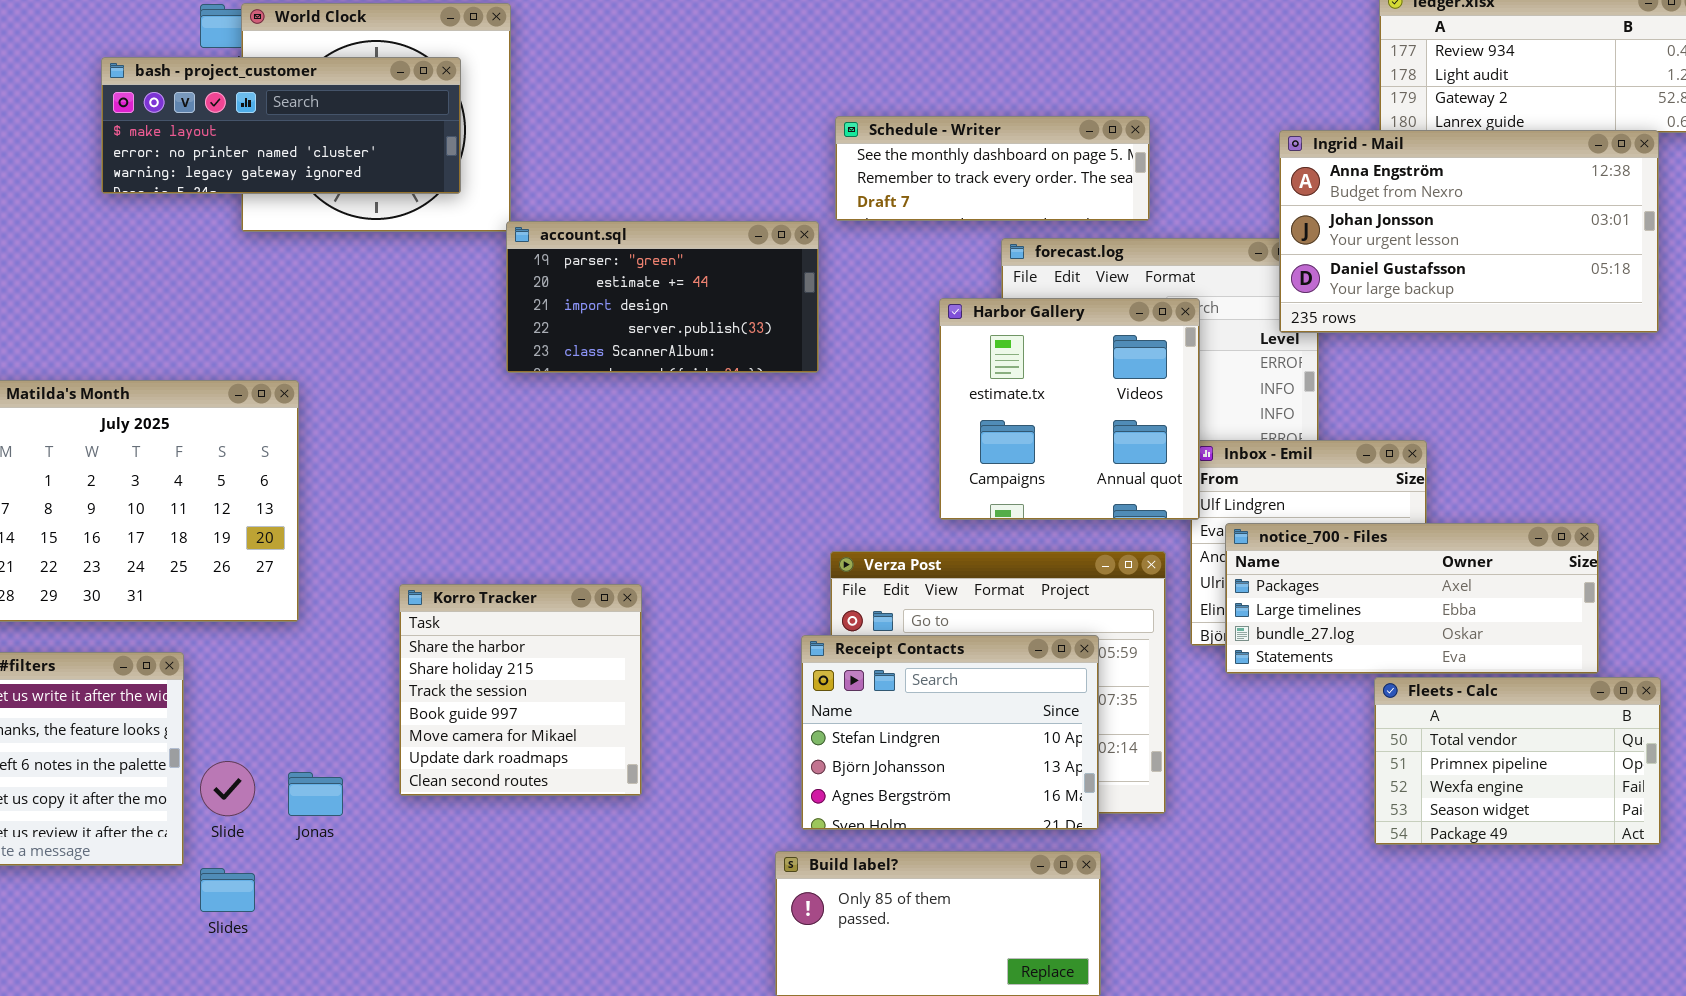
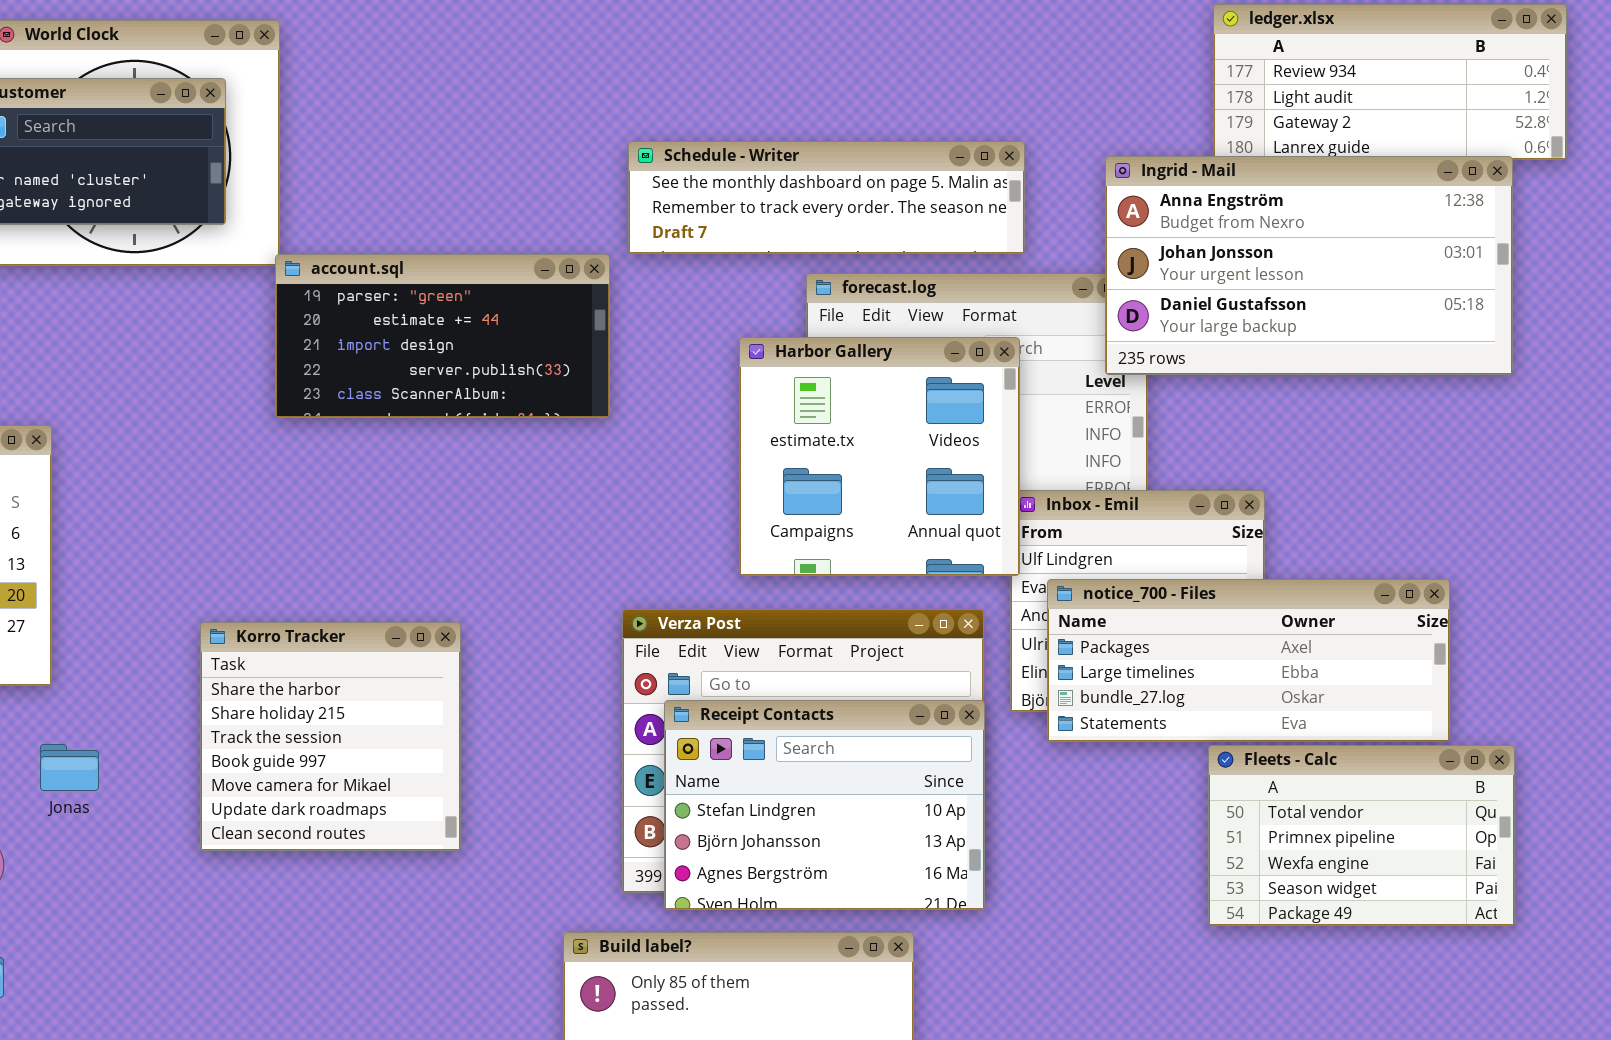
Schedule - Writer: [835,116,1150,221] -> [628,141,1025,254], resized
Korro Tracker: [399,584,642,796] -> [200,622,461,851], moved
Receipt Contacts: [801,635,1099,830] -> [664,700,985,910], moved
Jonas: [288,772,343,816] -> [40,744,99,791], moved

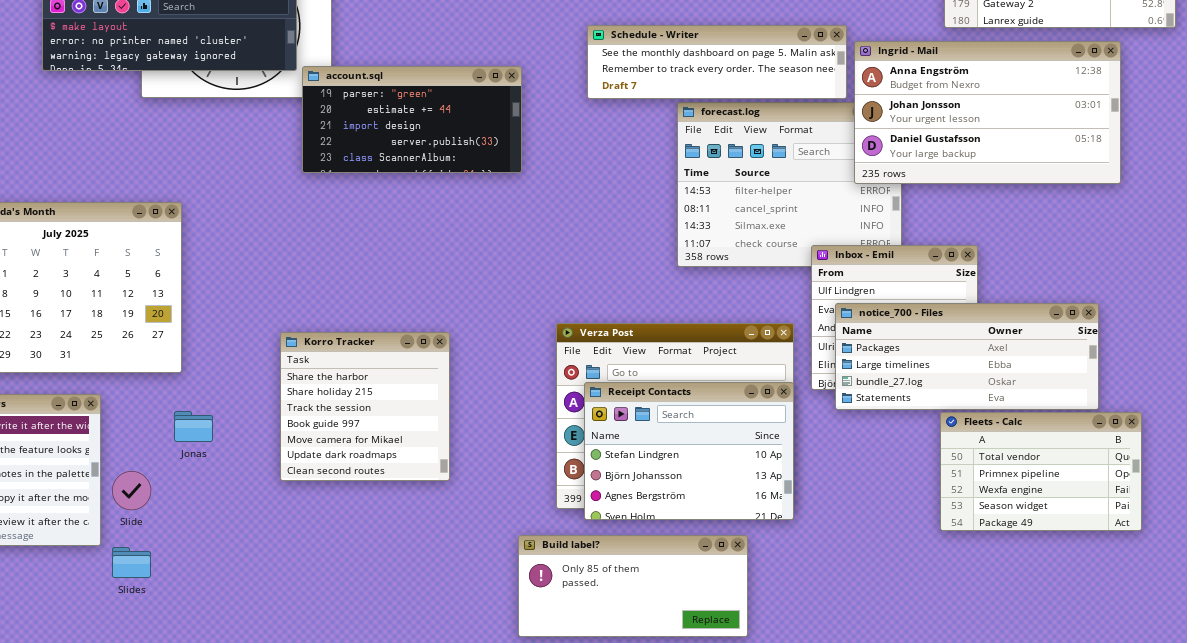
Schedule - Writer: [628,141,1025,254] -> [587,25,847,99], moved
Ingrid - Mail: [1105,156,1513,375] -> [854,41,1121,184], moved
account.sql: [275,254,610,418] -> [302,66,522,173], moved
Harbor Gallery: [739,337,1020,576] -> none, closed

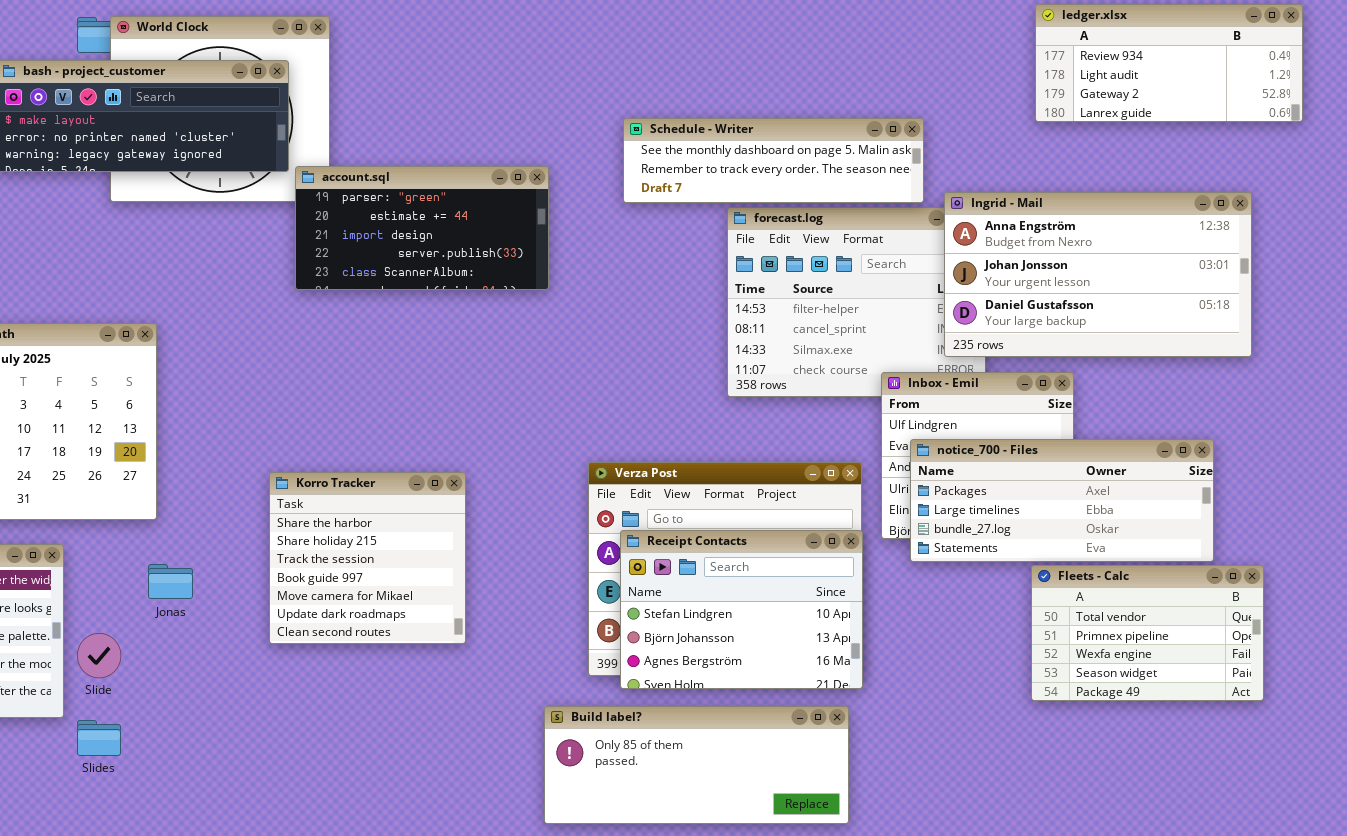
Ingrid - Mail: [854,41,1121,184] -> [944,192,1252,357], moved
Build label?: [518,535,748,637] -> [544,706,849,824], resized

